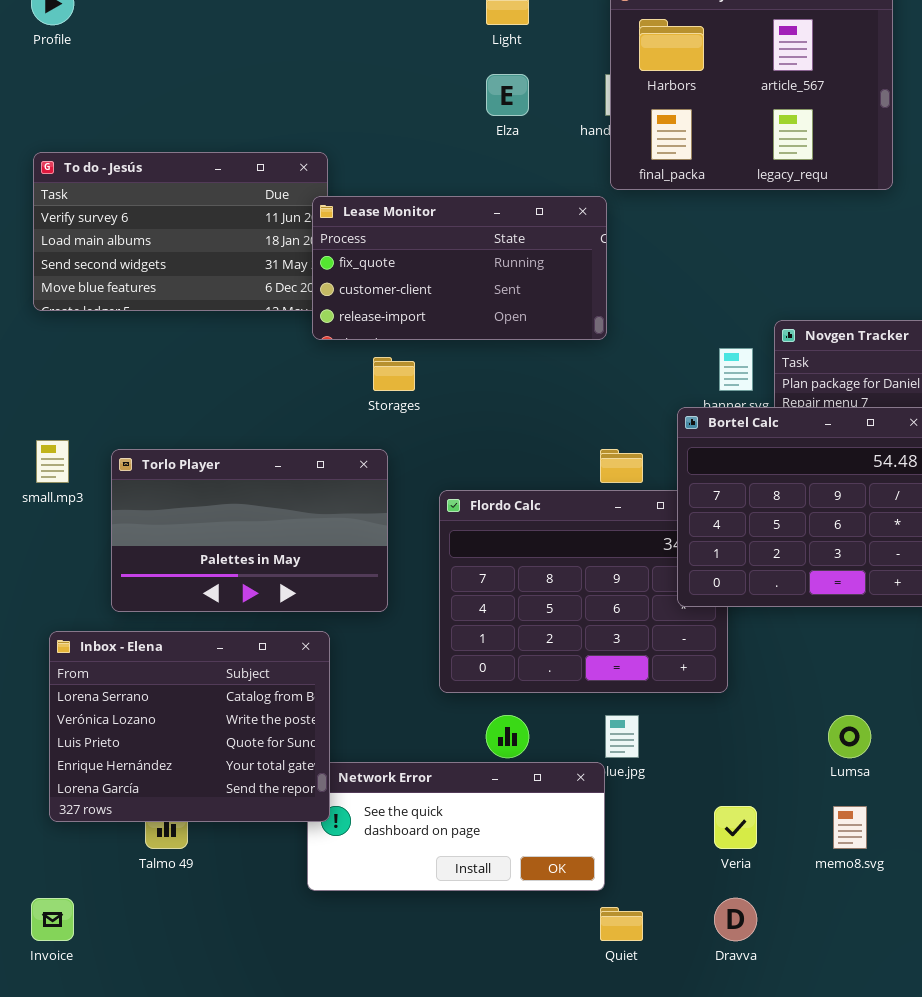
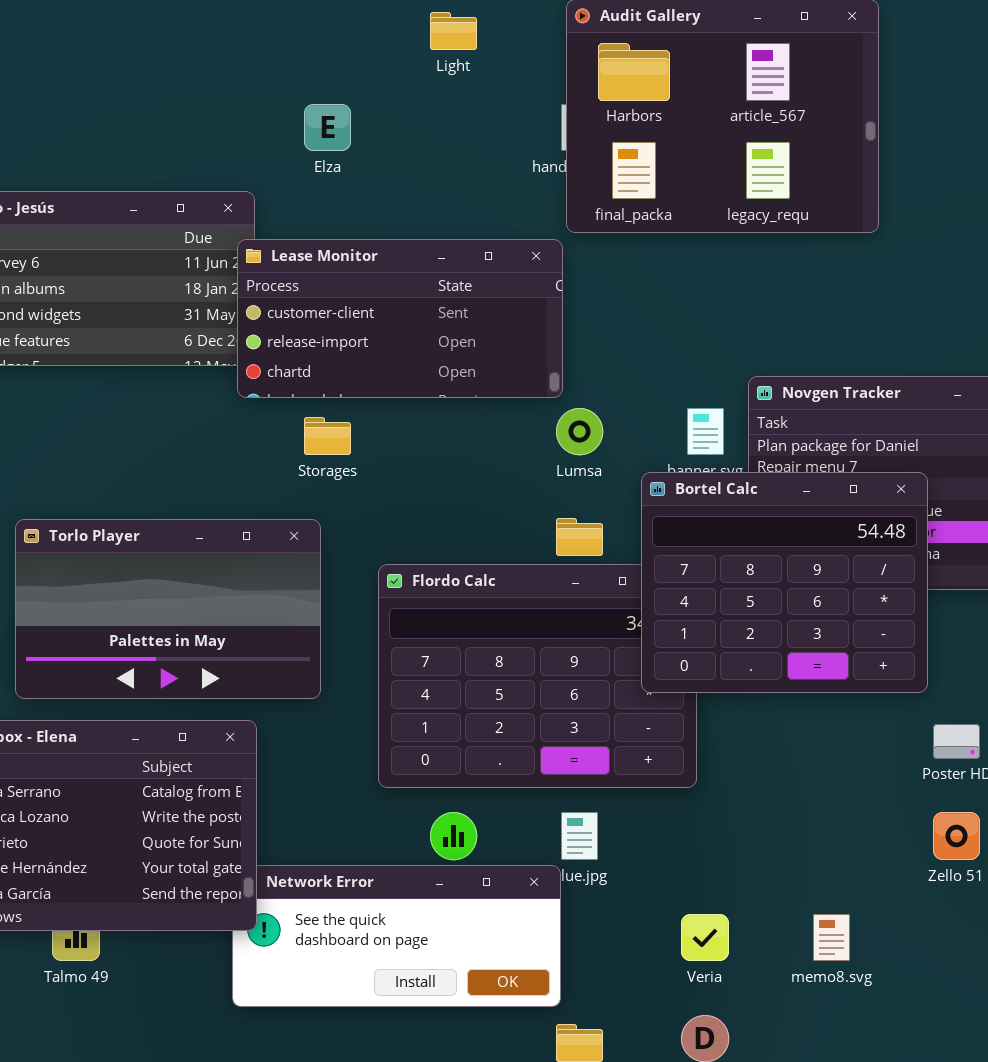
Elza: [486,74,529,116] -> [304,104,351,151], moved
Lease Monitor: [312,196,607,340] -> [237,239,563,398], scrolled down 1 row
Lumsa: [828,715,871,758] -> [556,408,603,455], moved

